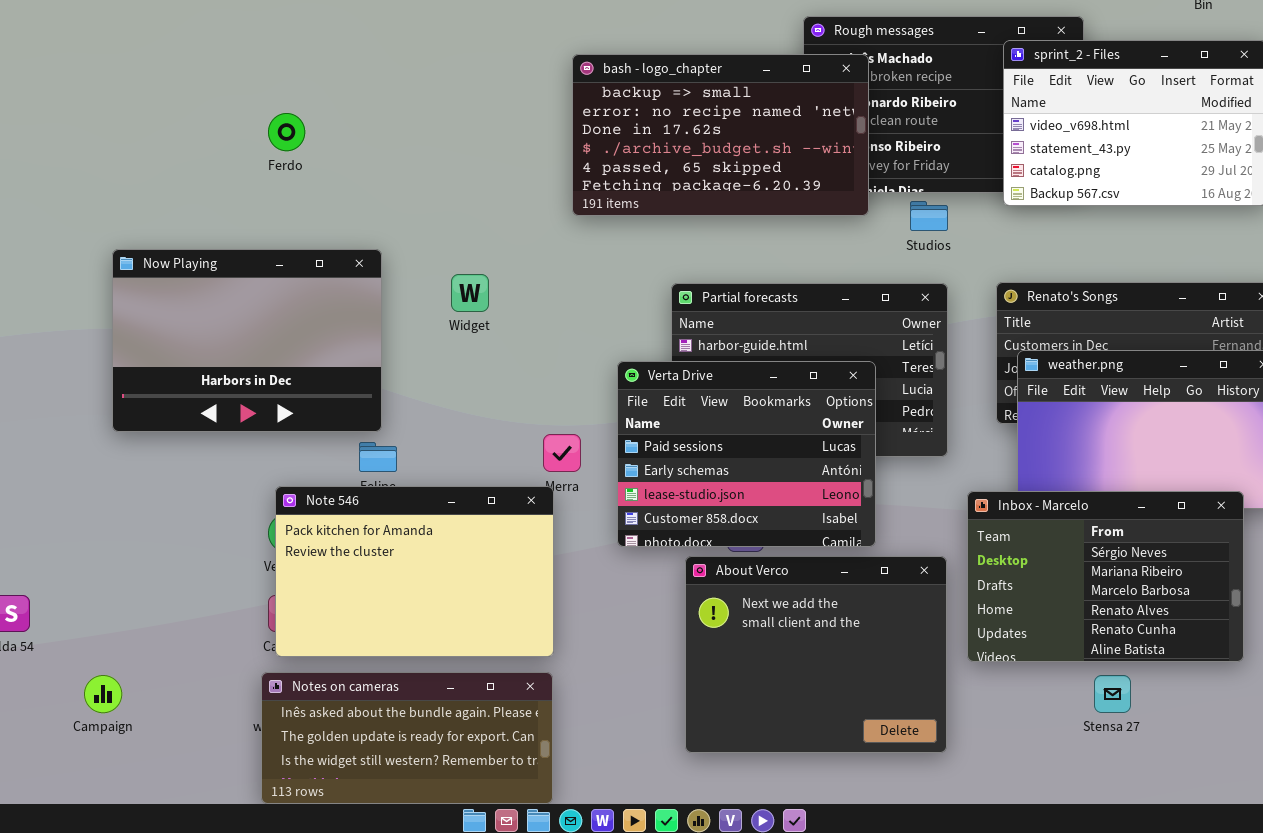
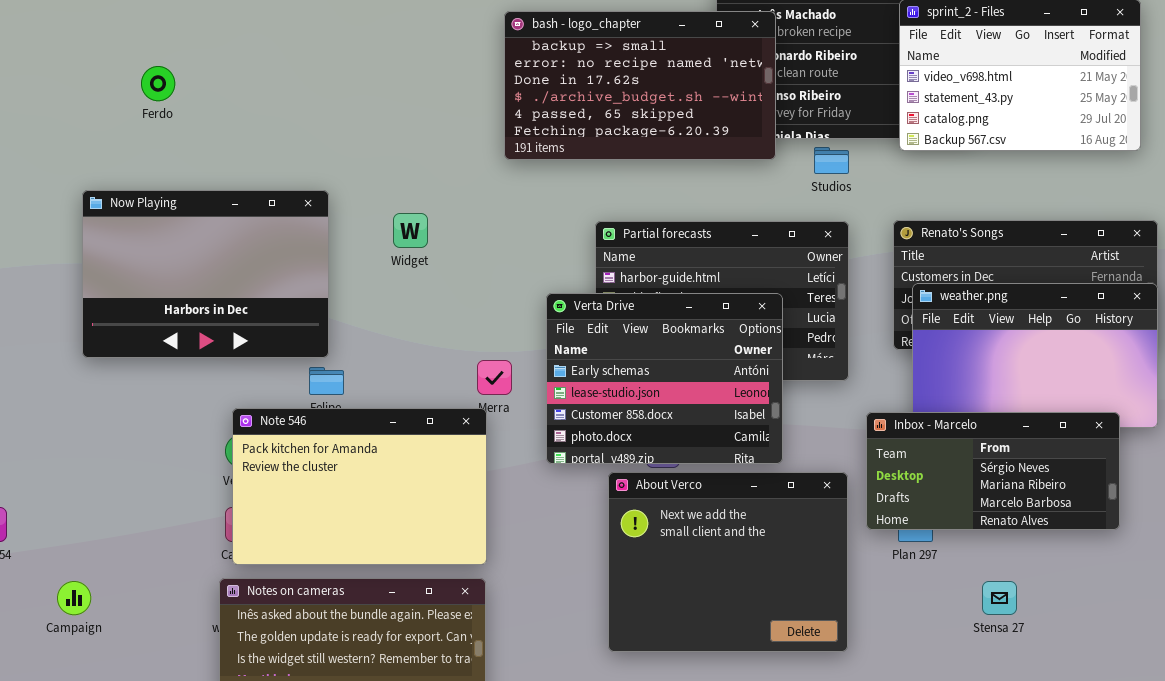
Ferdo: [268,113,305,151] -> [141,66,175,101], moved
Verta Drive: [617,361,876,547] -> [546,293,783,464], scrolled down 1 row
Inbox - Marcelo: [967,491,1244,662] -> [866,412,1120,530], resized

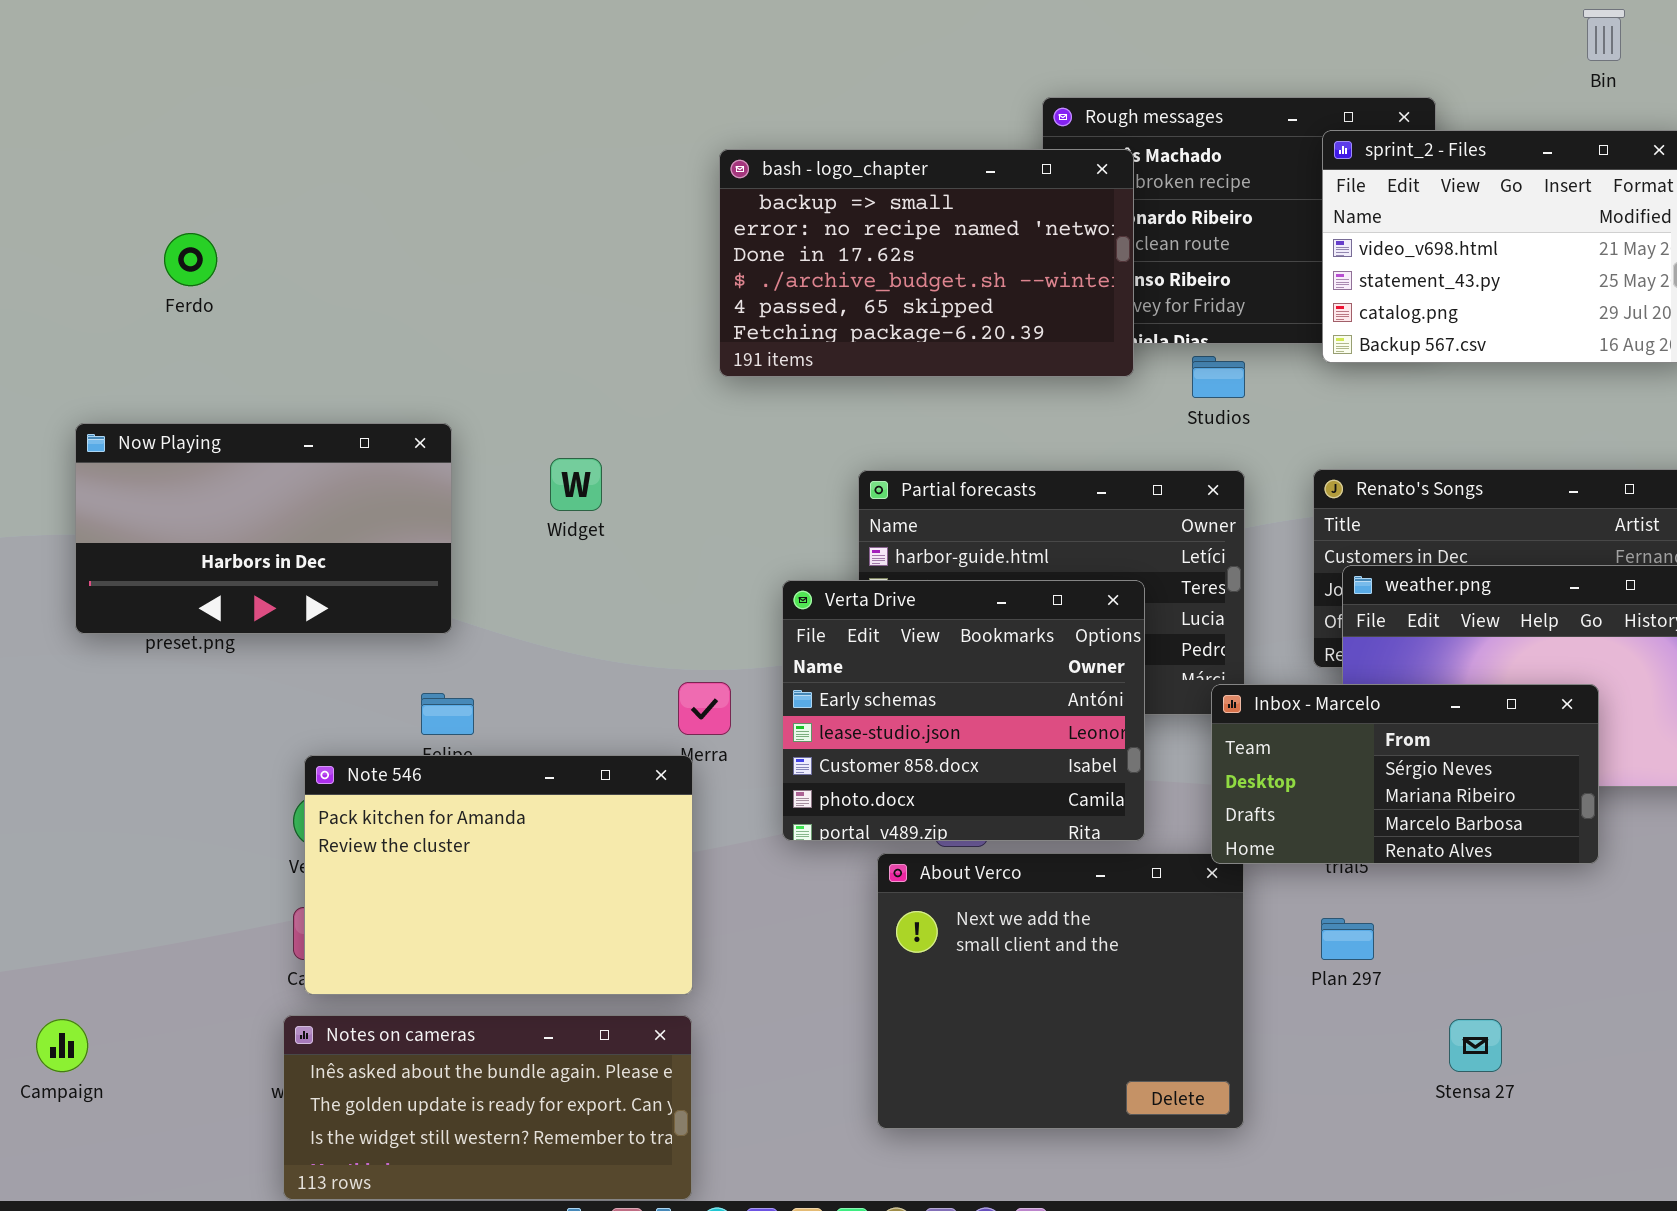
Now Playing: [82,190,329,358] -> [75,423,452,634], resized
Inbox - Marcelo: [866,412,1120,530] -> [1211,684,1599,864], moved

